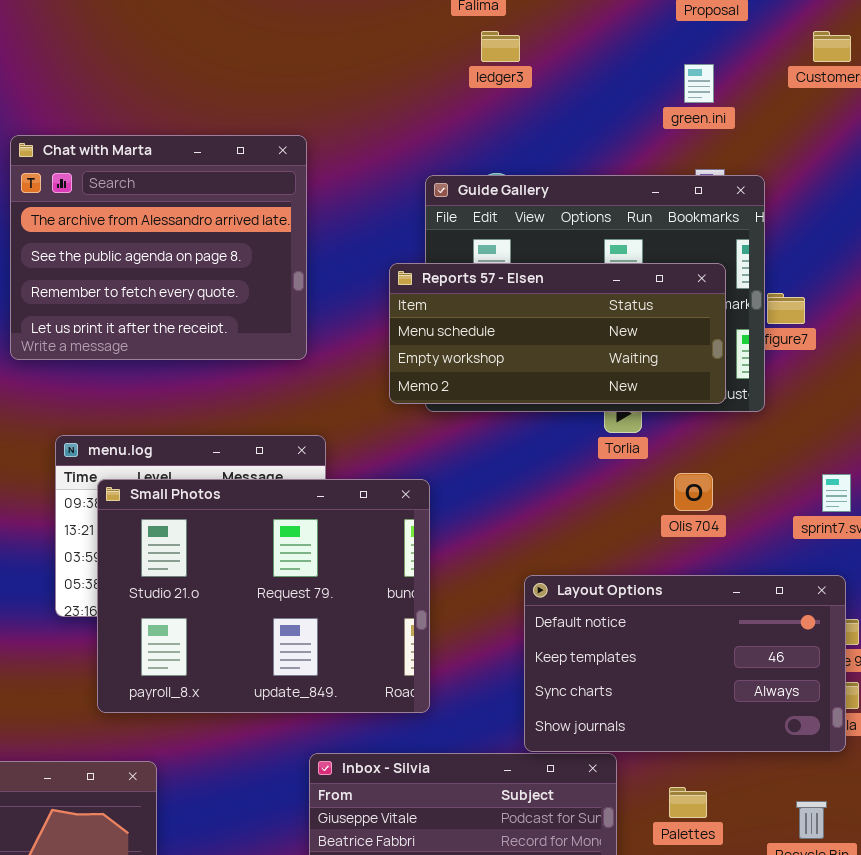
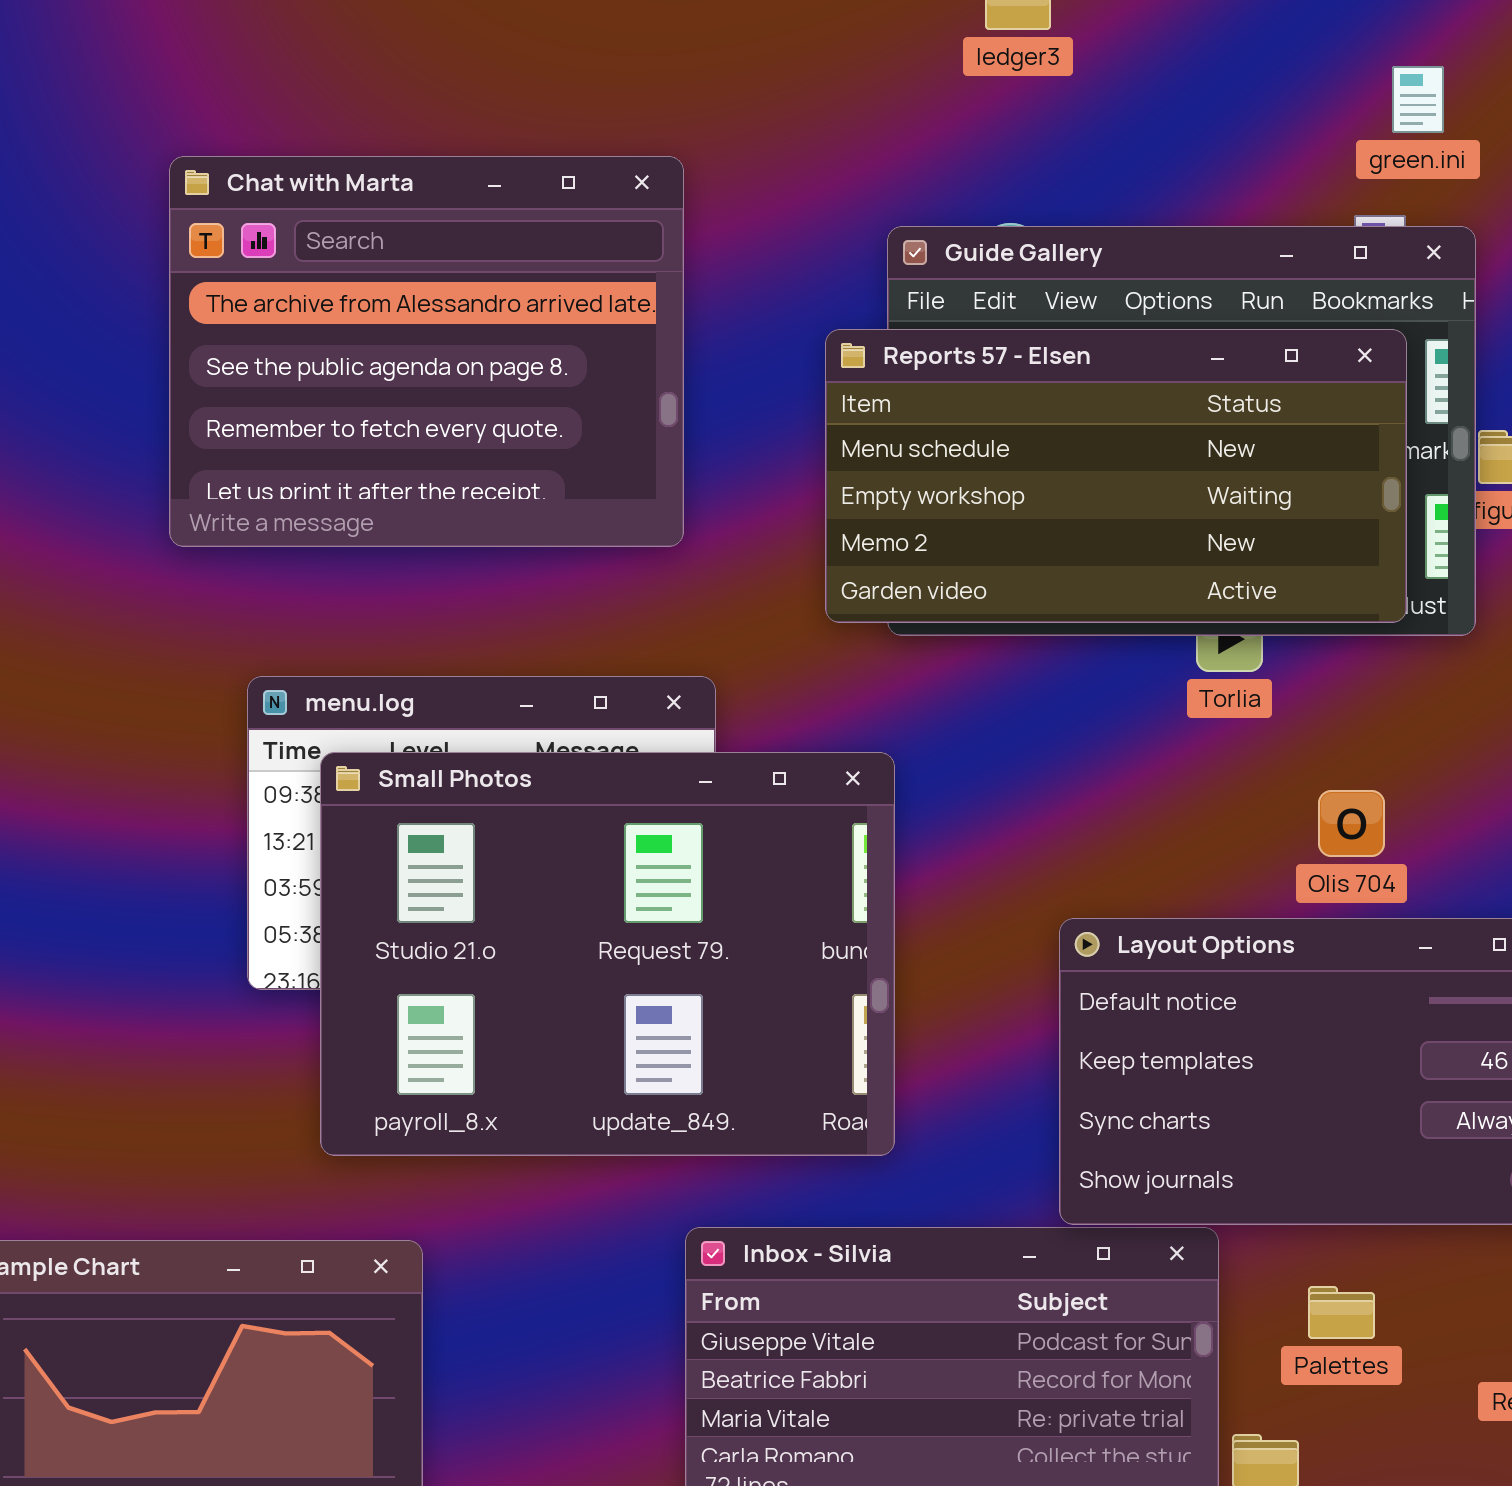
green.ini: [684,64,714,103] -> [1392,66,1444,133], moved
Reports 57 - Elsen: [389,263,726,404] -> [825,329,1407,623], resized
Olis 704: [674,473,713,511] -> [1318,790,1385,857], moved

